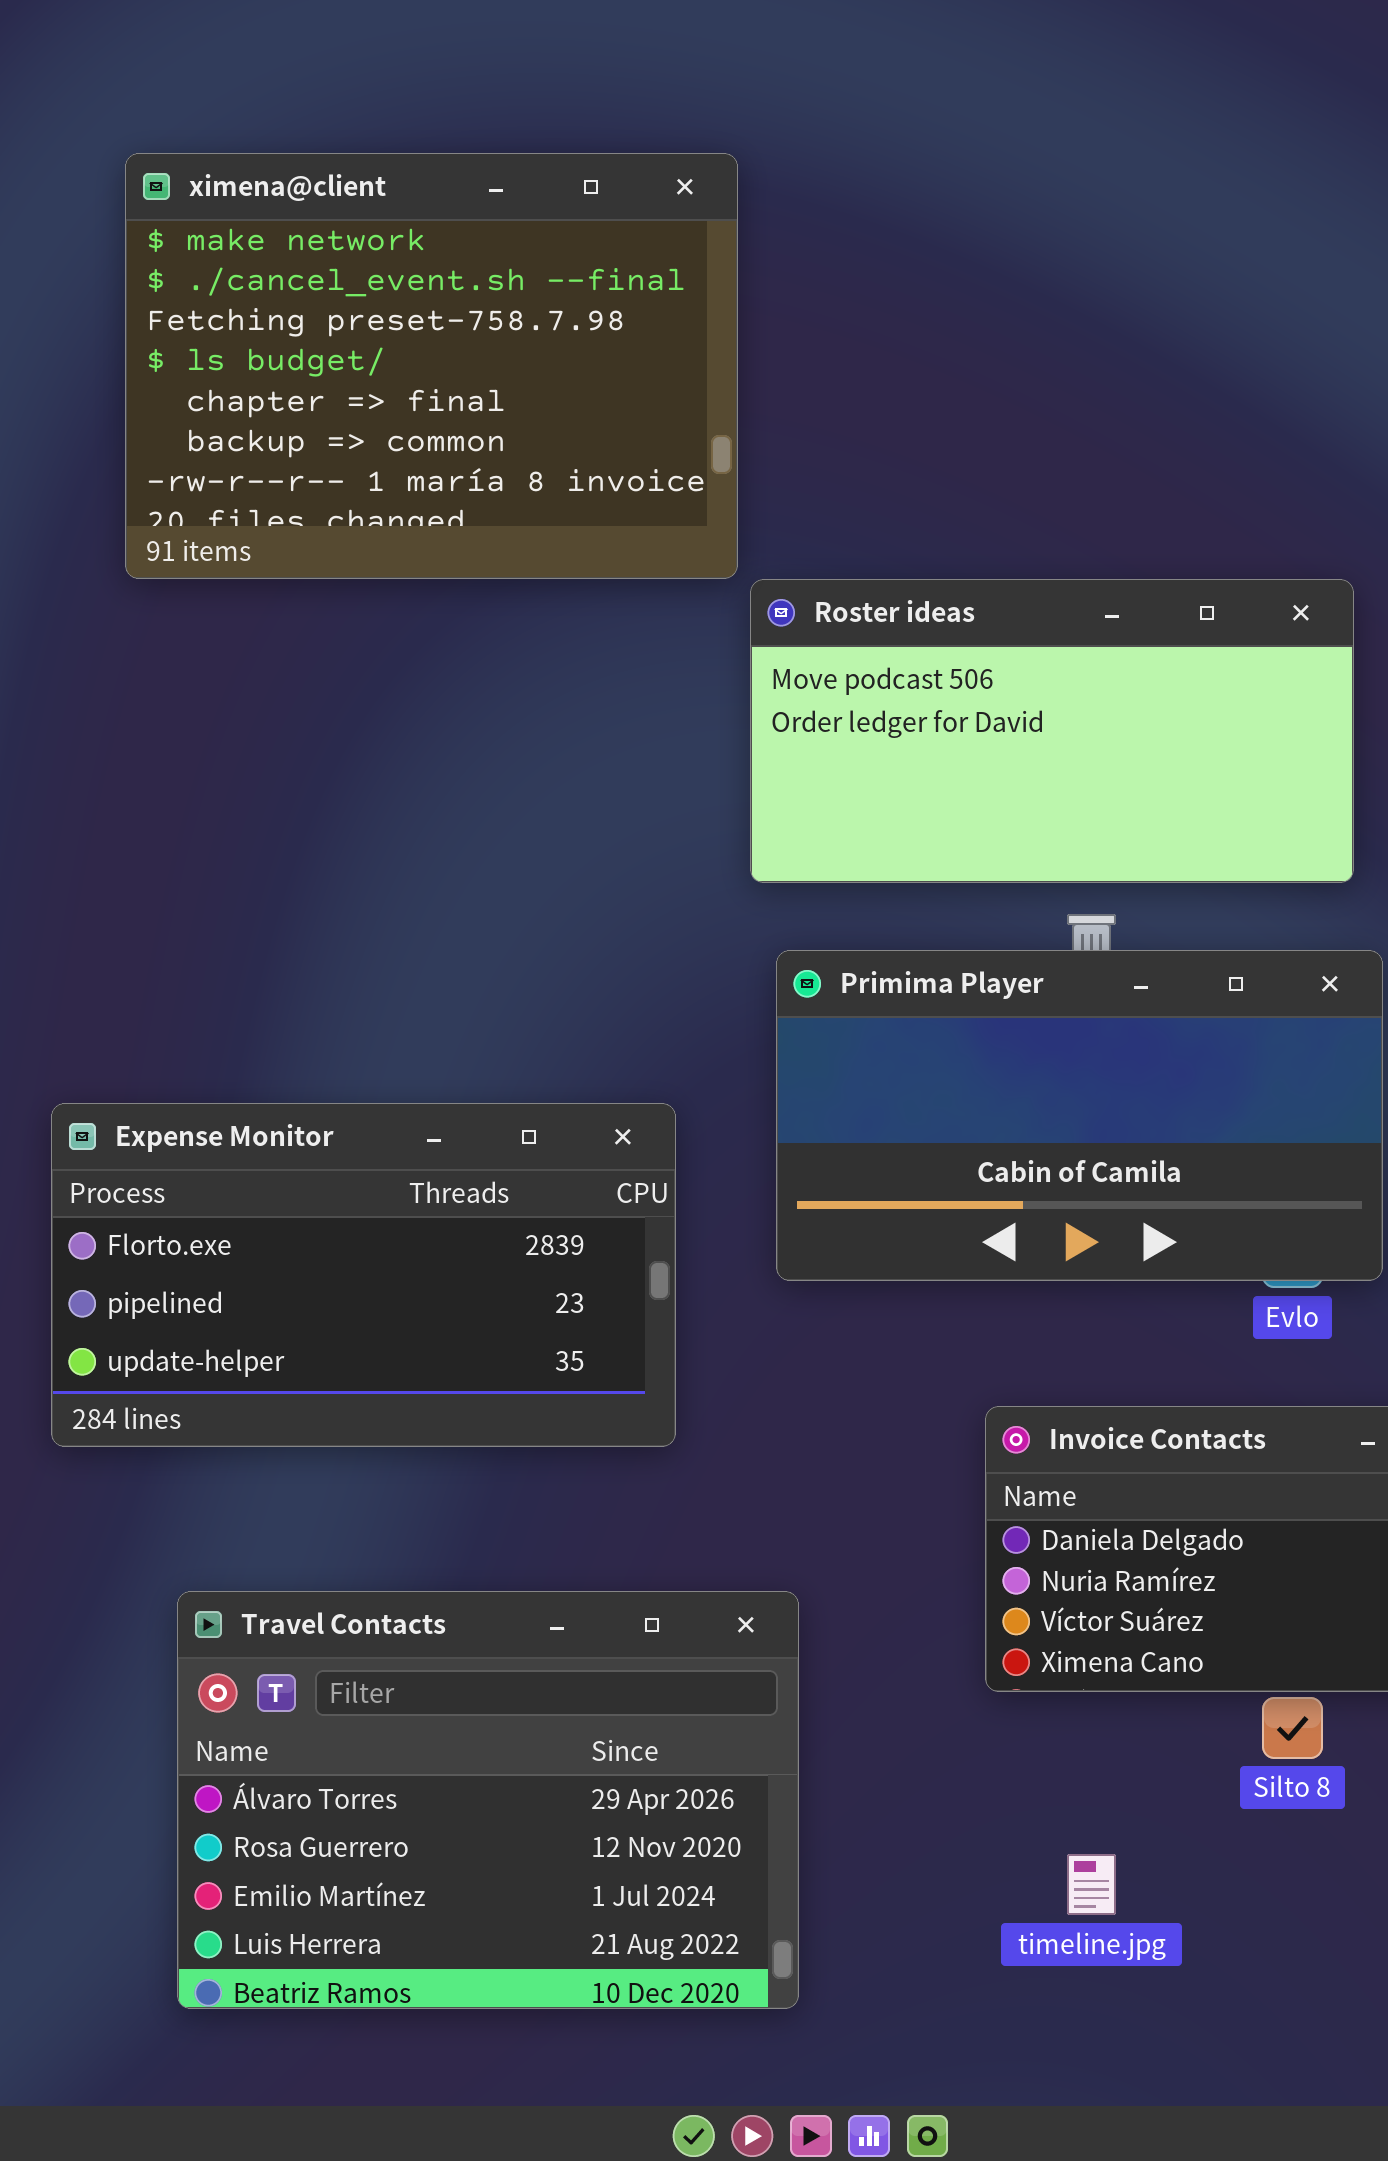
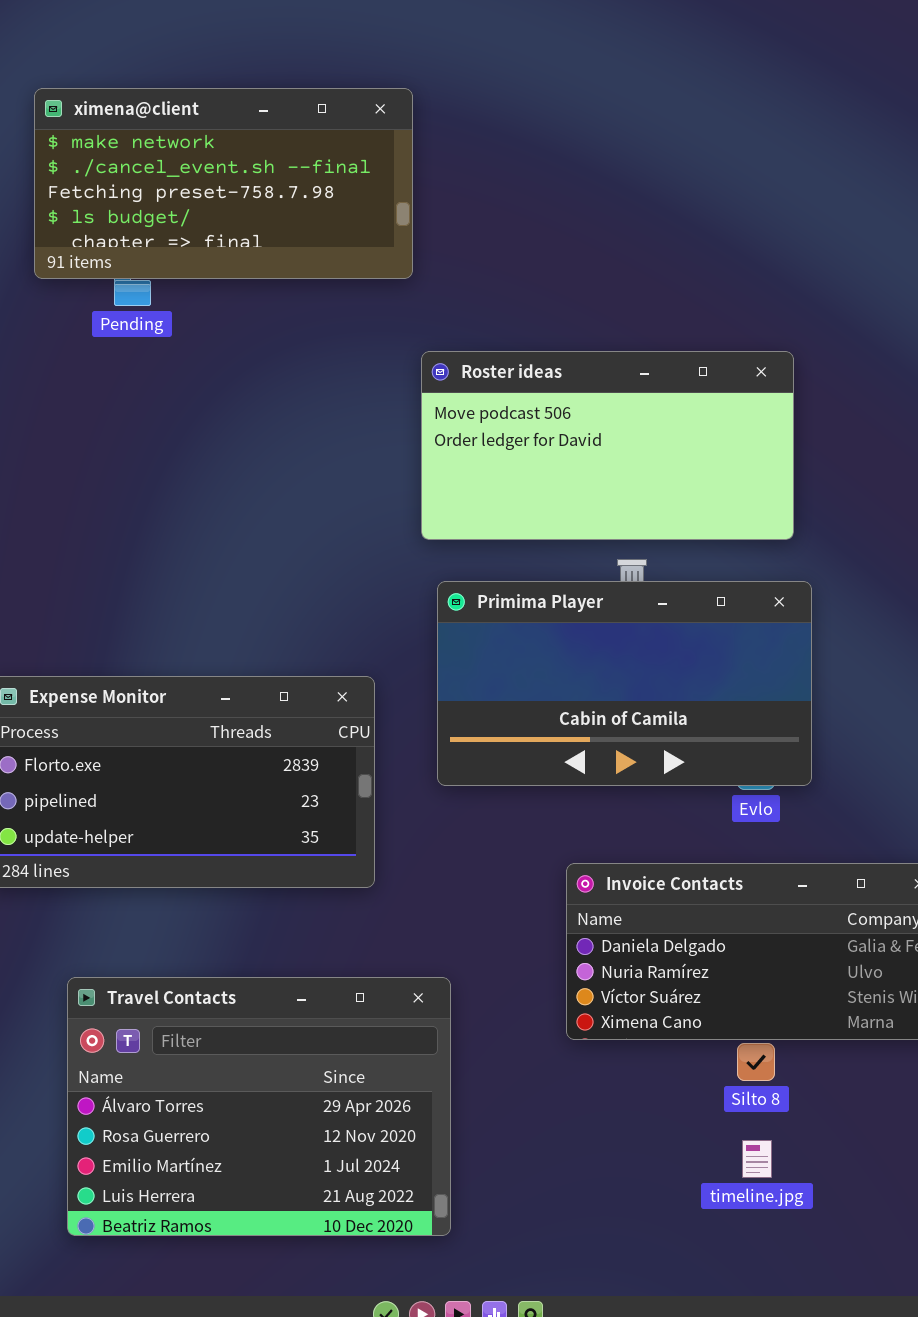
ximena@client: [125,153,738,579] -> [34,88,413,279], resized
timeline.jpg: [1067,1854,1116,1915] -> [742,1140,772,1178], moved

